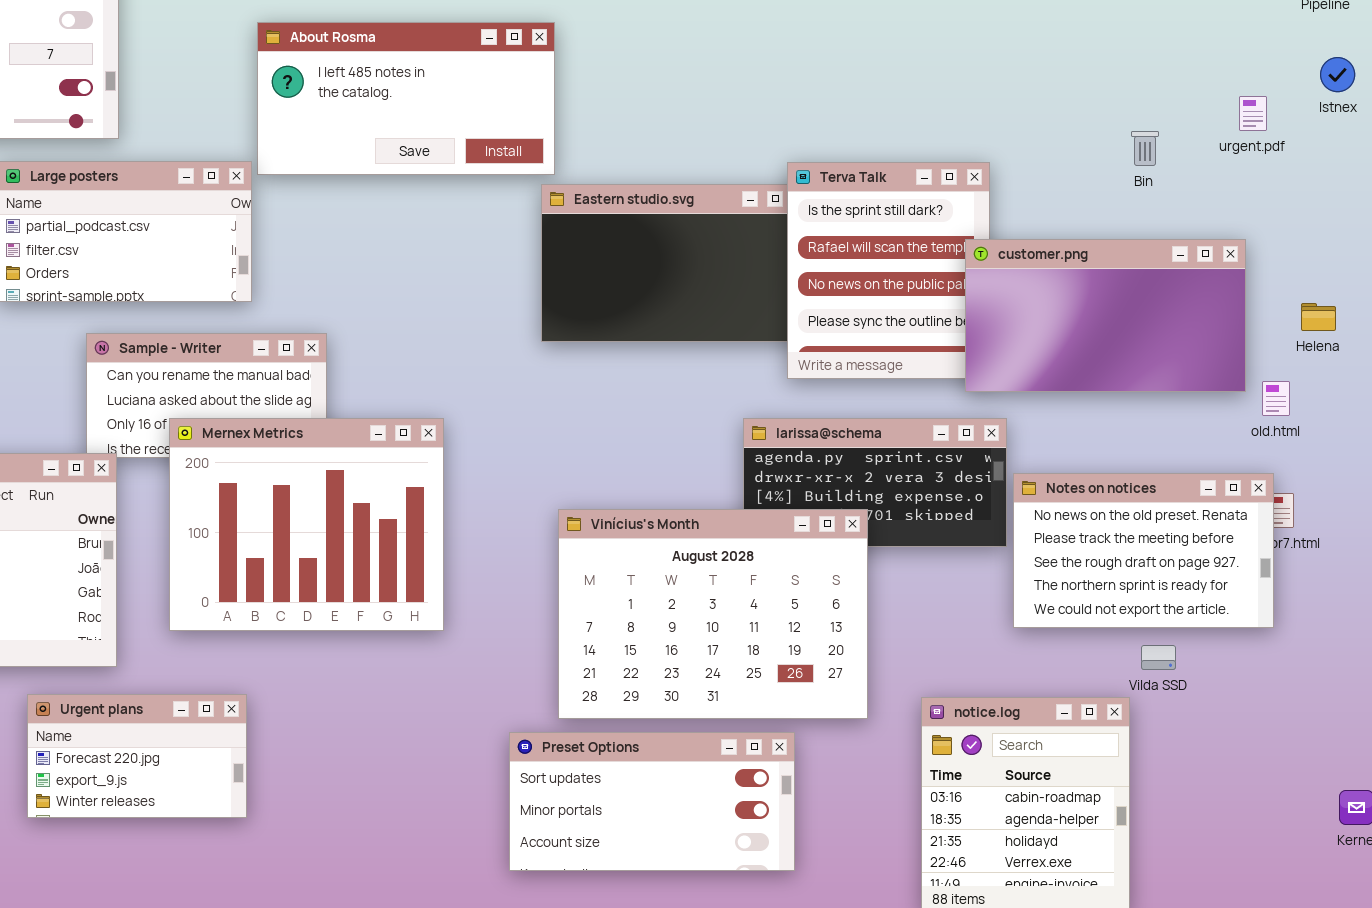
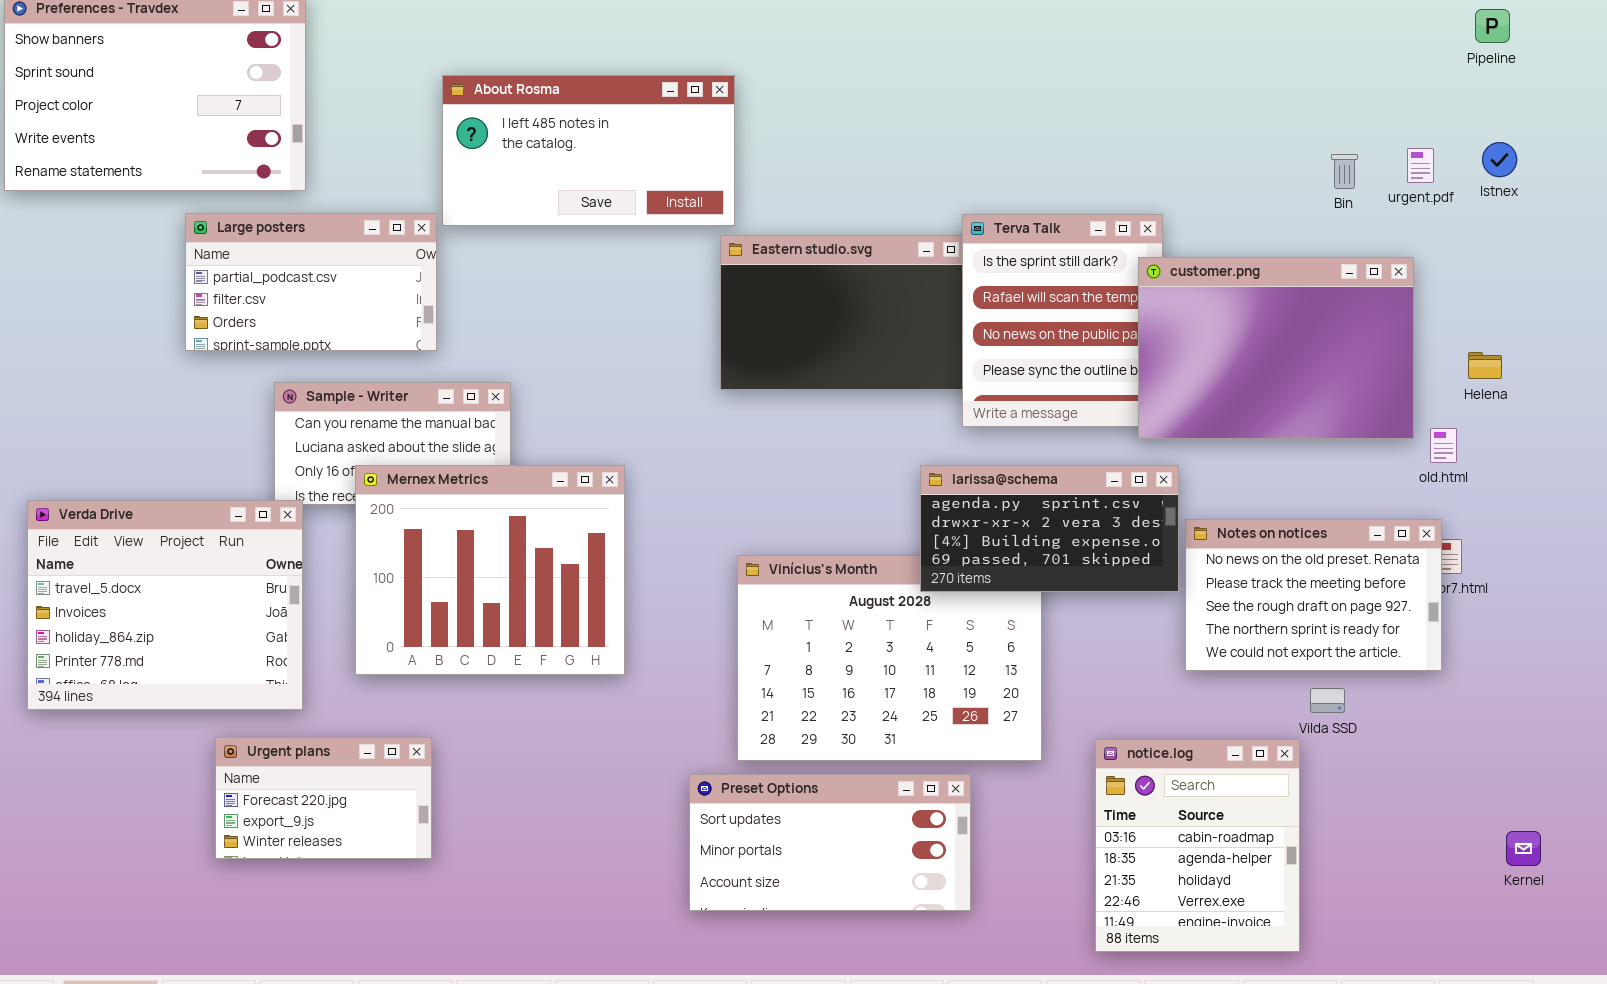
Istnex: [1320,57,1355,92] -> [1482,142,1517,177], moved
Bin: [1131,131,1159,166] -> [1331,154,1358,189], moved
customer.png: [965,239,1246,392] -> [1138,257,1414,439], resized
larissa@schema: [743,418,1007,547] -> [920,465,1179,592], raised

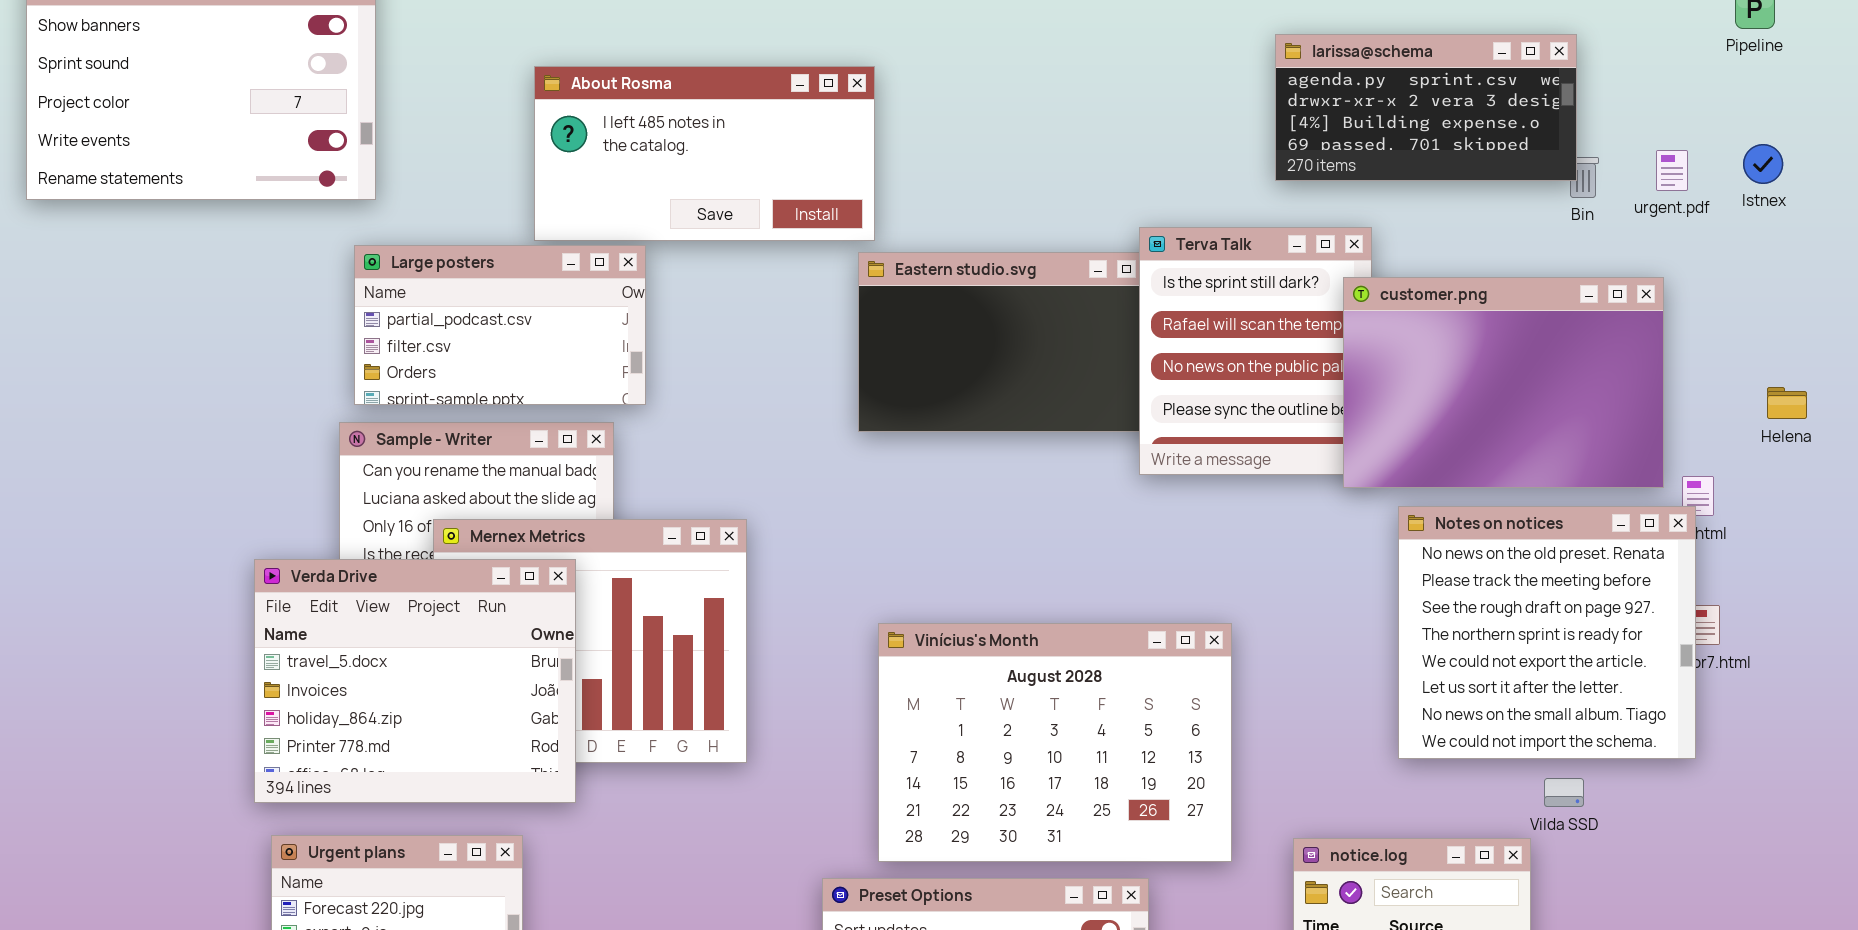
Large posters: [185,213,437,351] -> [354,245,646,405], moved
Helena: [1468,352,1502,379] -> [1767,387,1807,419], moved
larissa@schema: [920,465,1179,592] -> [1275,34,1577,181], moved
Verda Drive: [27,500,303,710] -> [254,559,576,803], moved
Notes on notices: [1185,519,1442,671] -> [1398,506,1696,759], resized

